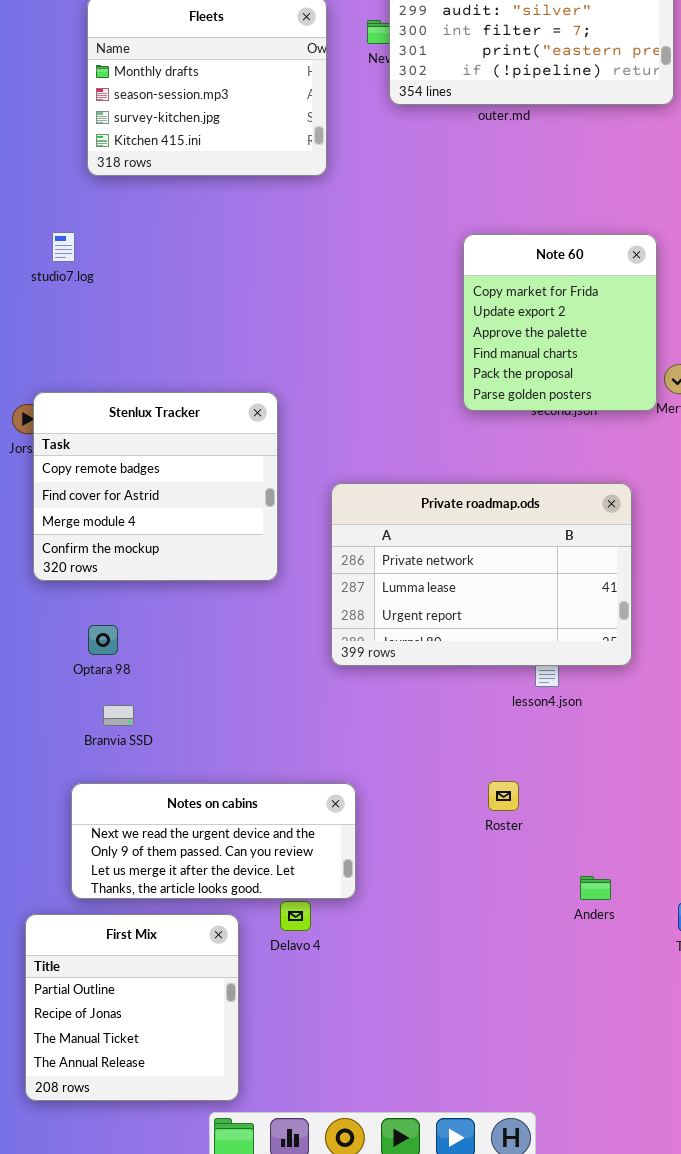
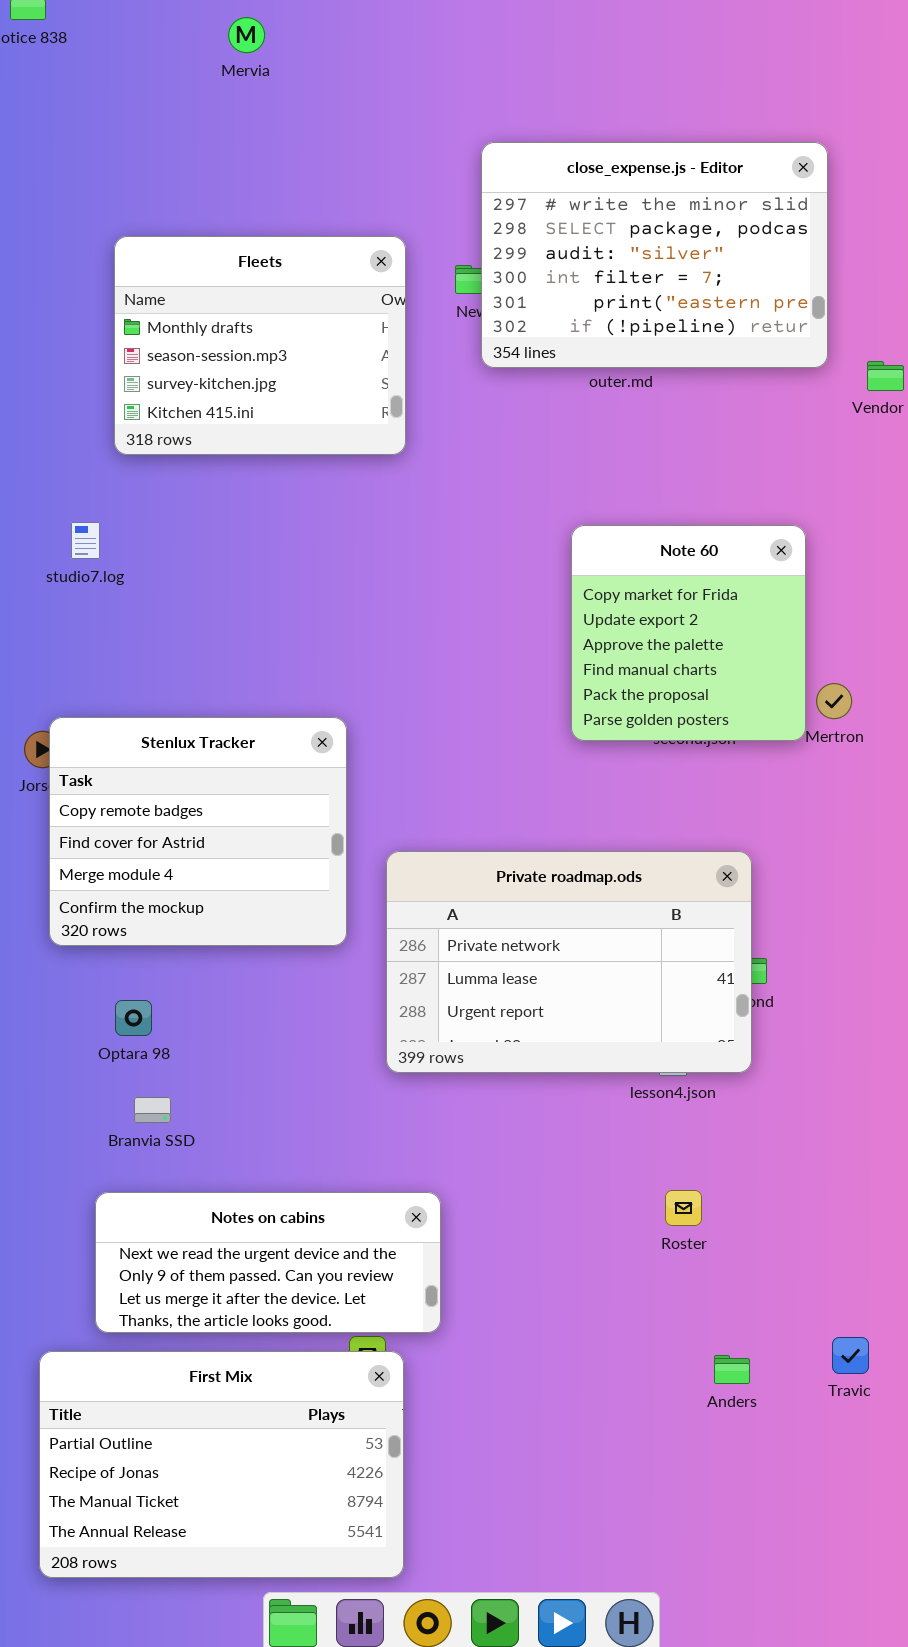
Private roadmap.ods: [331,483,632,666] -> [386,851,752,1073], moved
Roster: [488,781,519,811] -> [665,1190,702,1226], moved
Anders: [580,876,611,900] -> [714,1355,750,1384], moved
First Mix: [25,914,239,1101] -> [39,1351,404,1578], resized

